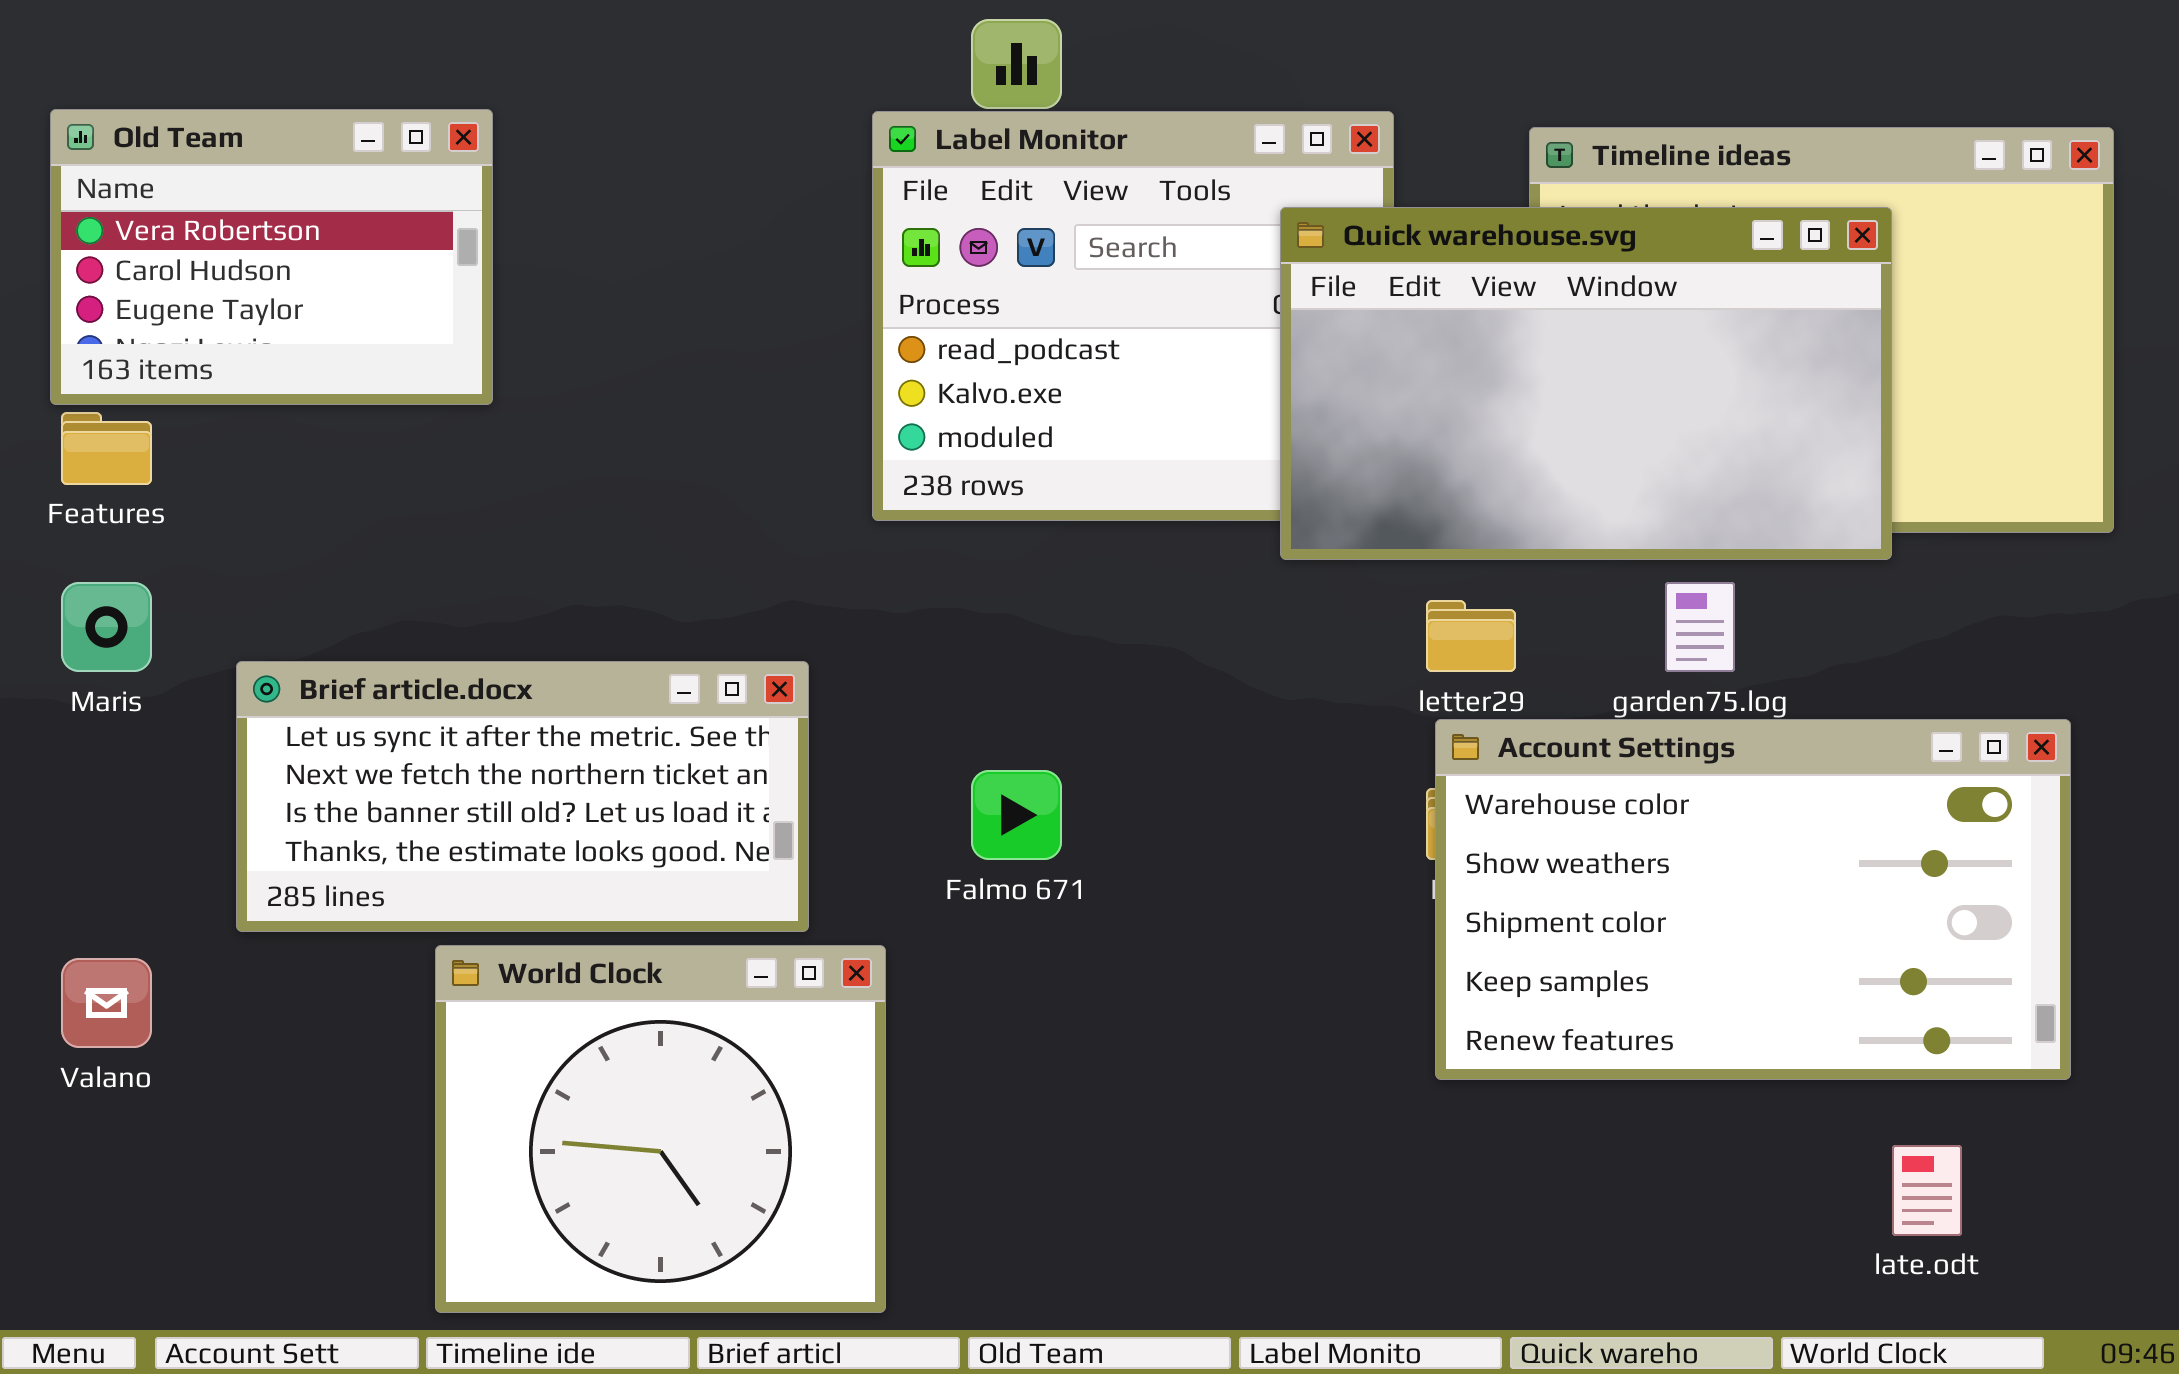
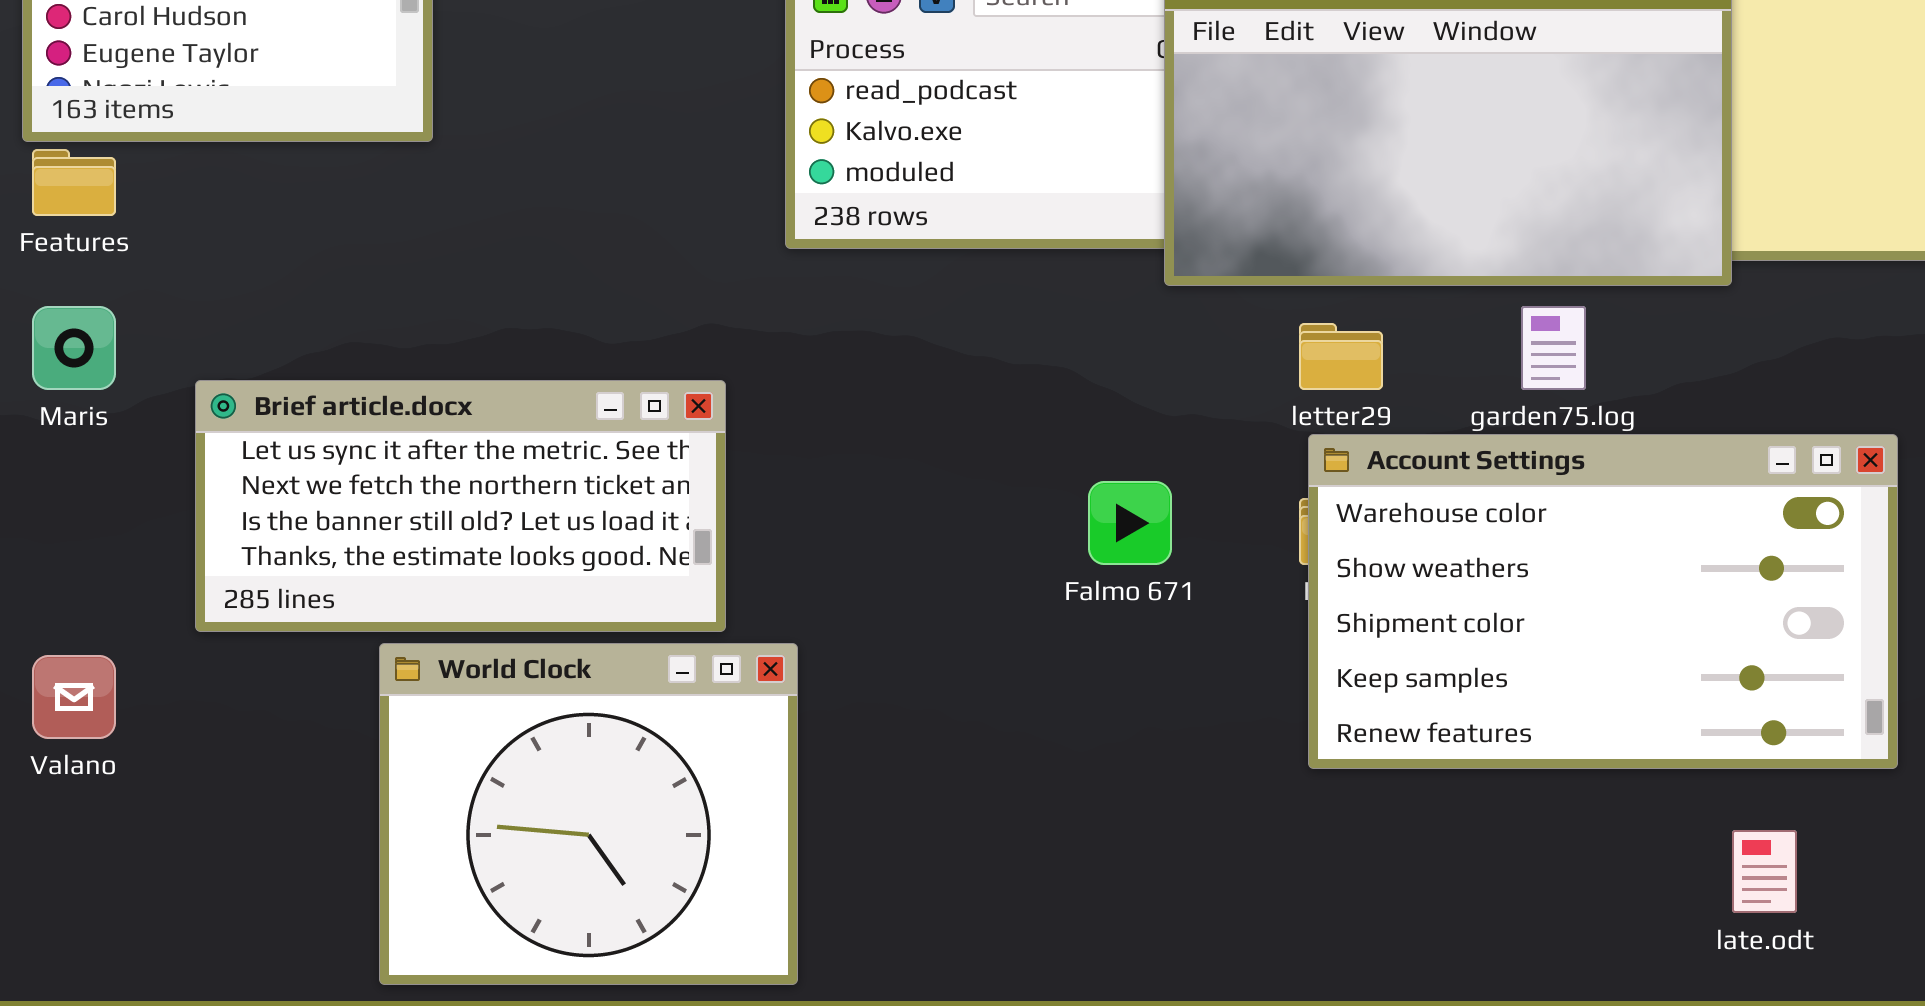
Falmo 671: [971,770,1062,860] -> [1088,481,1172,565], moved

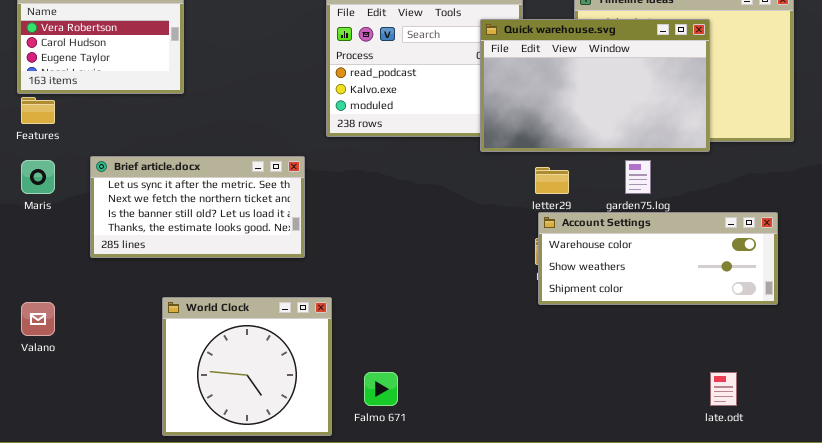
Brief article.docx: [195,380,726,632] -> [90,156,305,258], moved
Account Settings: [1308,434,1898,769] -> [538,212,778,305], resized
Falmo 671: [1088,481,1172,565] -> [364,372,398,406], moved

